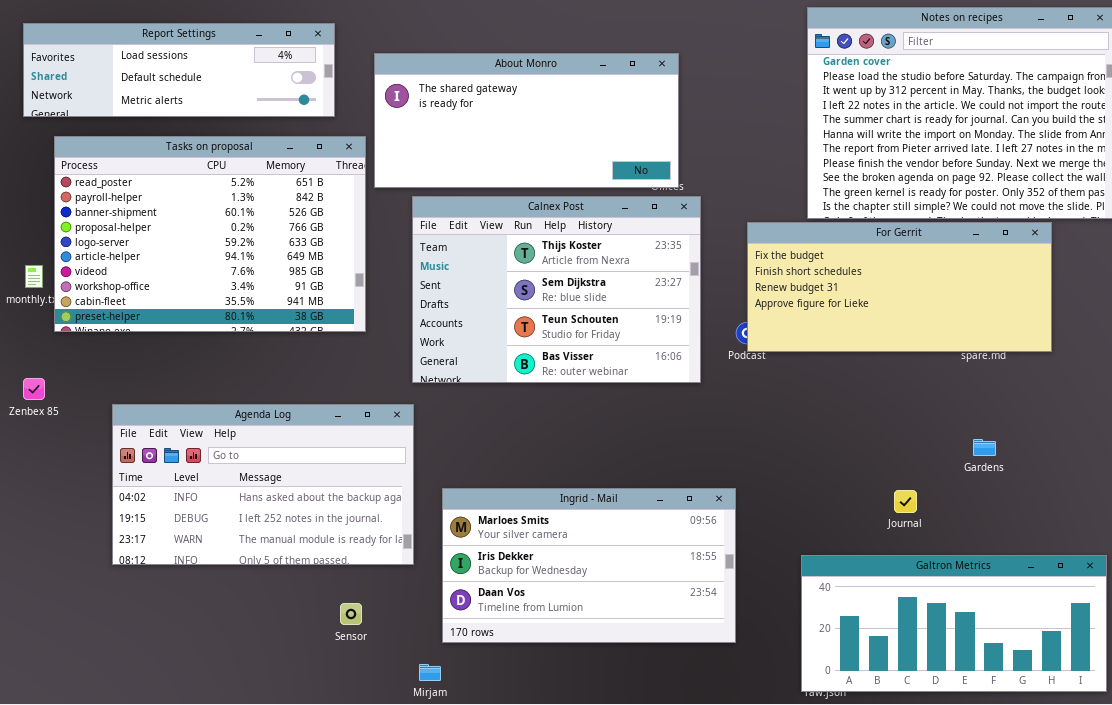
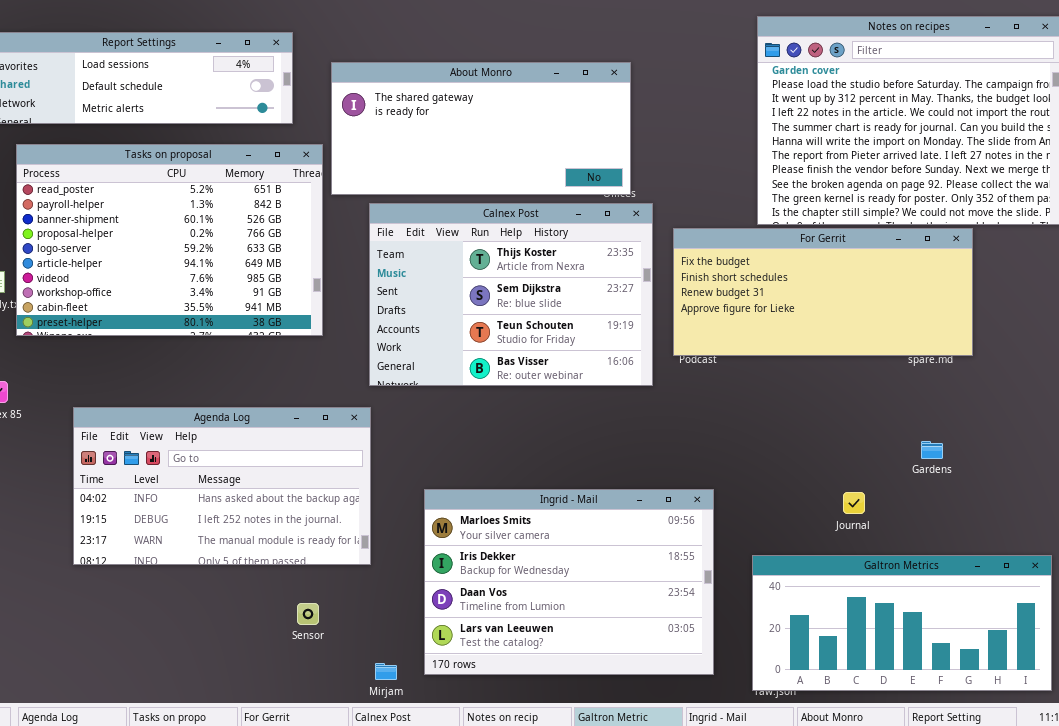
For Gerrit: [747,222,1052,352] -> [673,228,973,356], moved
Ingrid - Mail: [442,488,736,643] -> [424,489,714,675], moved, resized

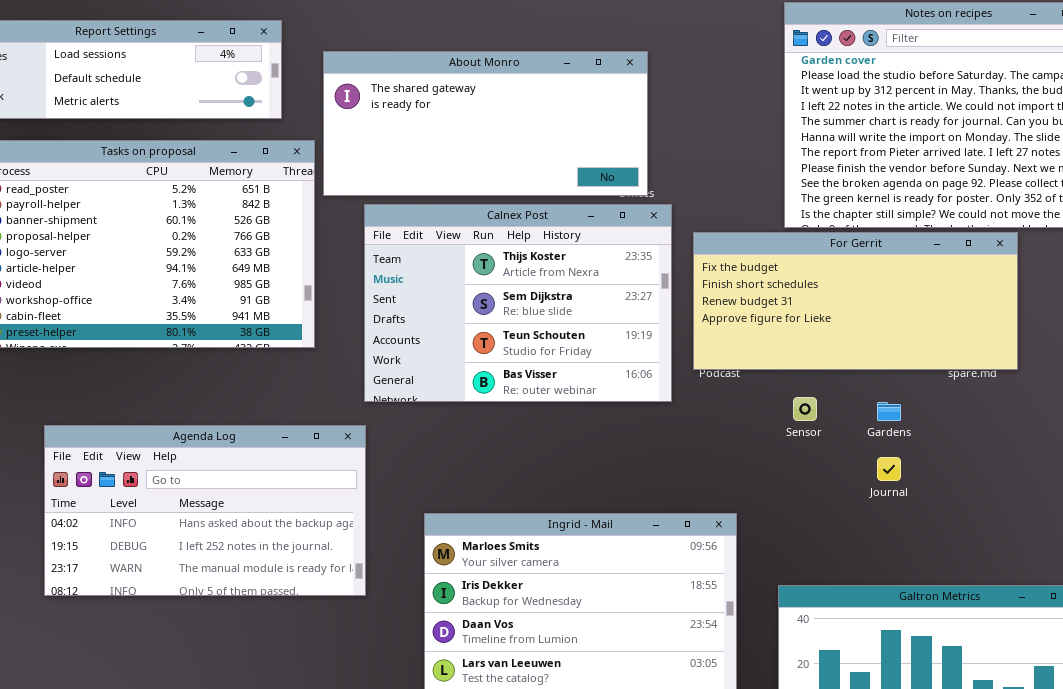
Gardens: [921,441,943,459] -> [877,402,901,421], moved
Journal: [843,492,865,514] -> [877,457,901,481], moved
Sensor: [297,603,319,625] -> [793,397,817,421], moved

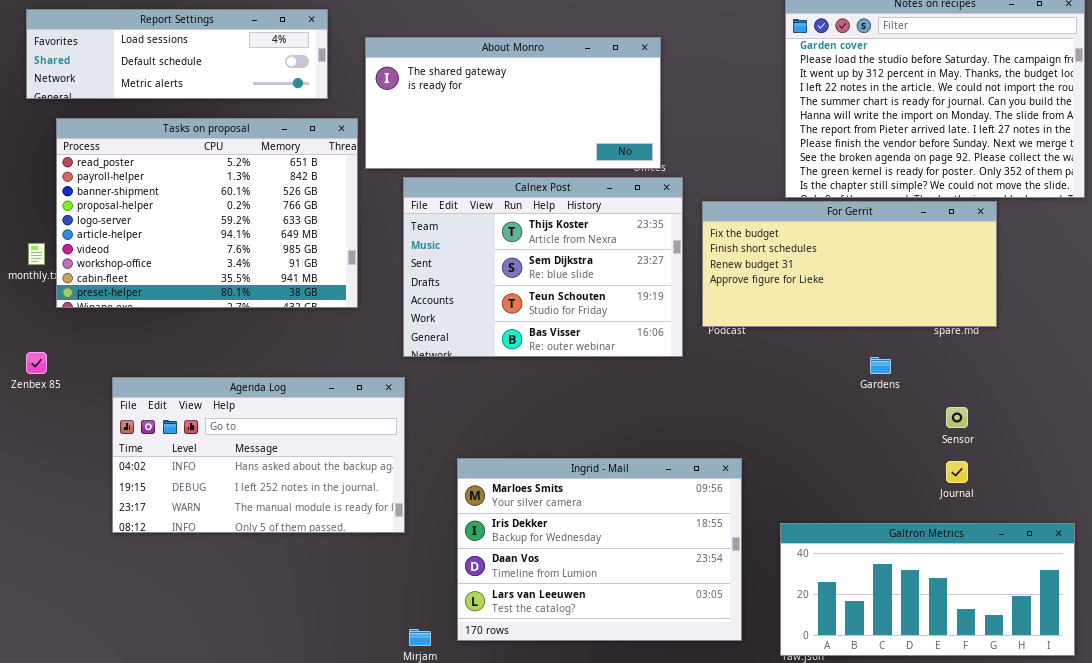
Sensor: [793,397,817,421] -> [946,407,968,428], moved
Journal: [877,457,901,481] -> [946,461,968,483], moved

